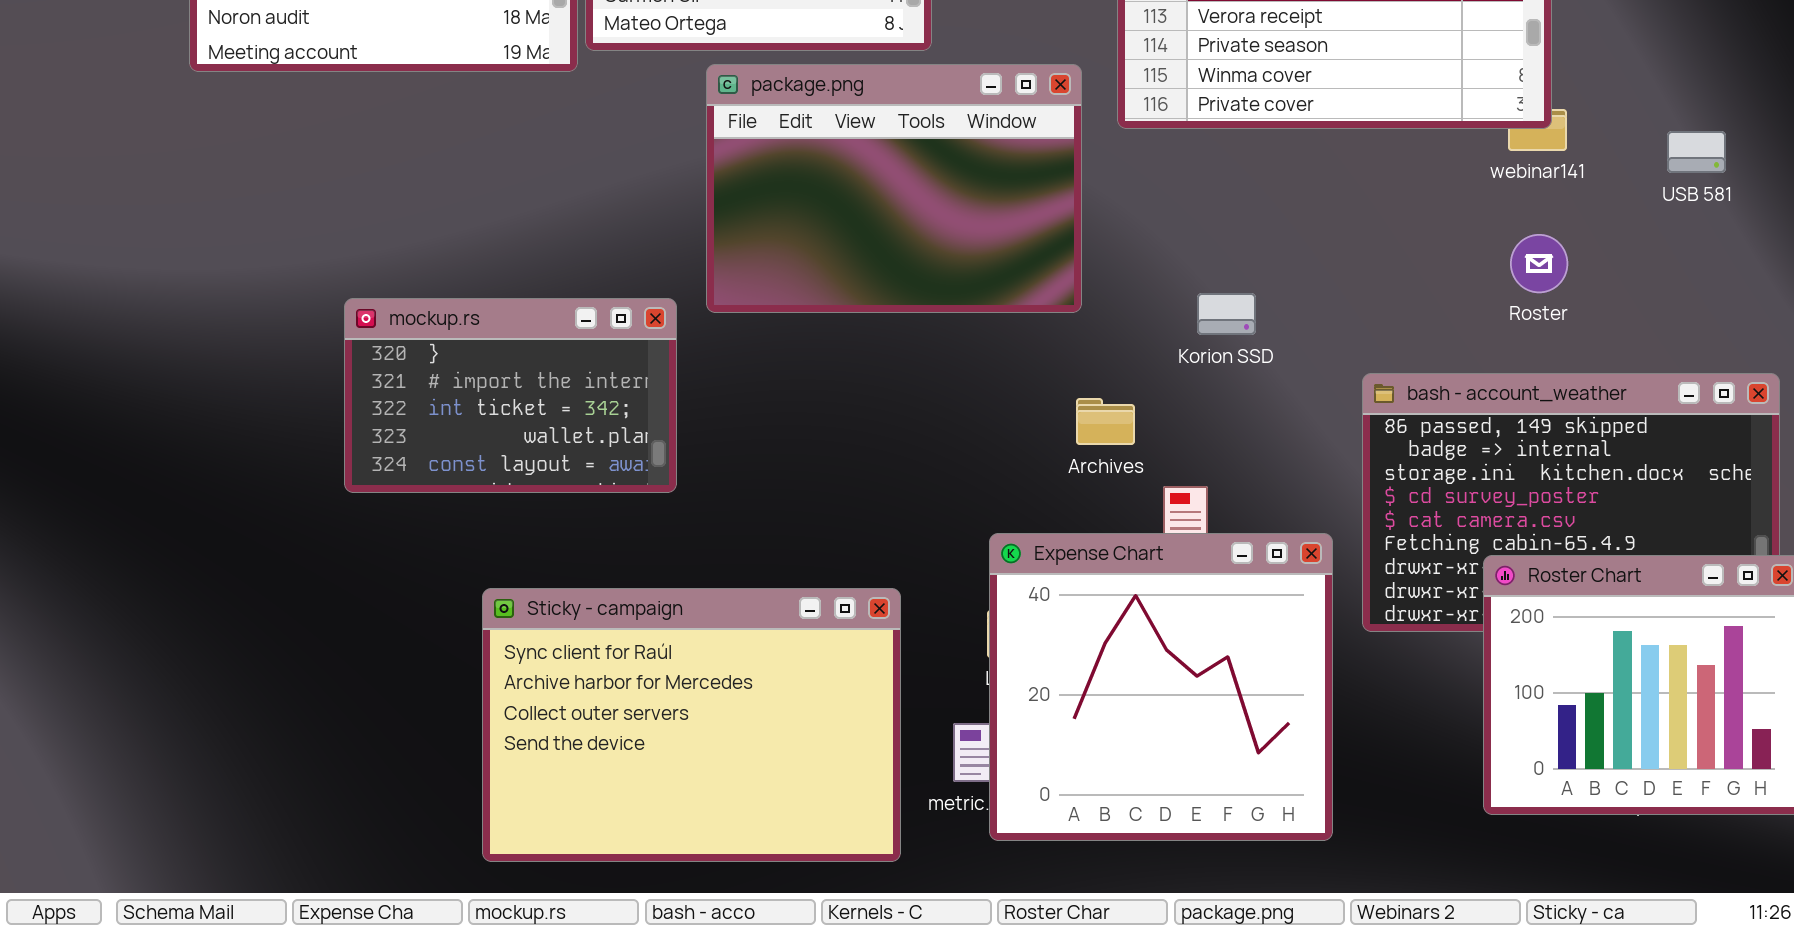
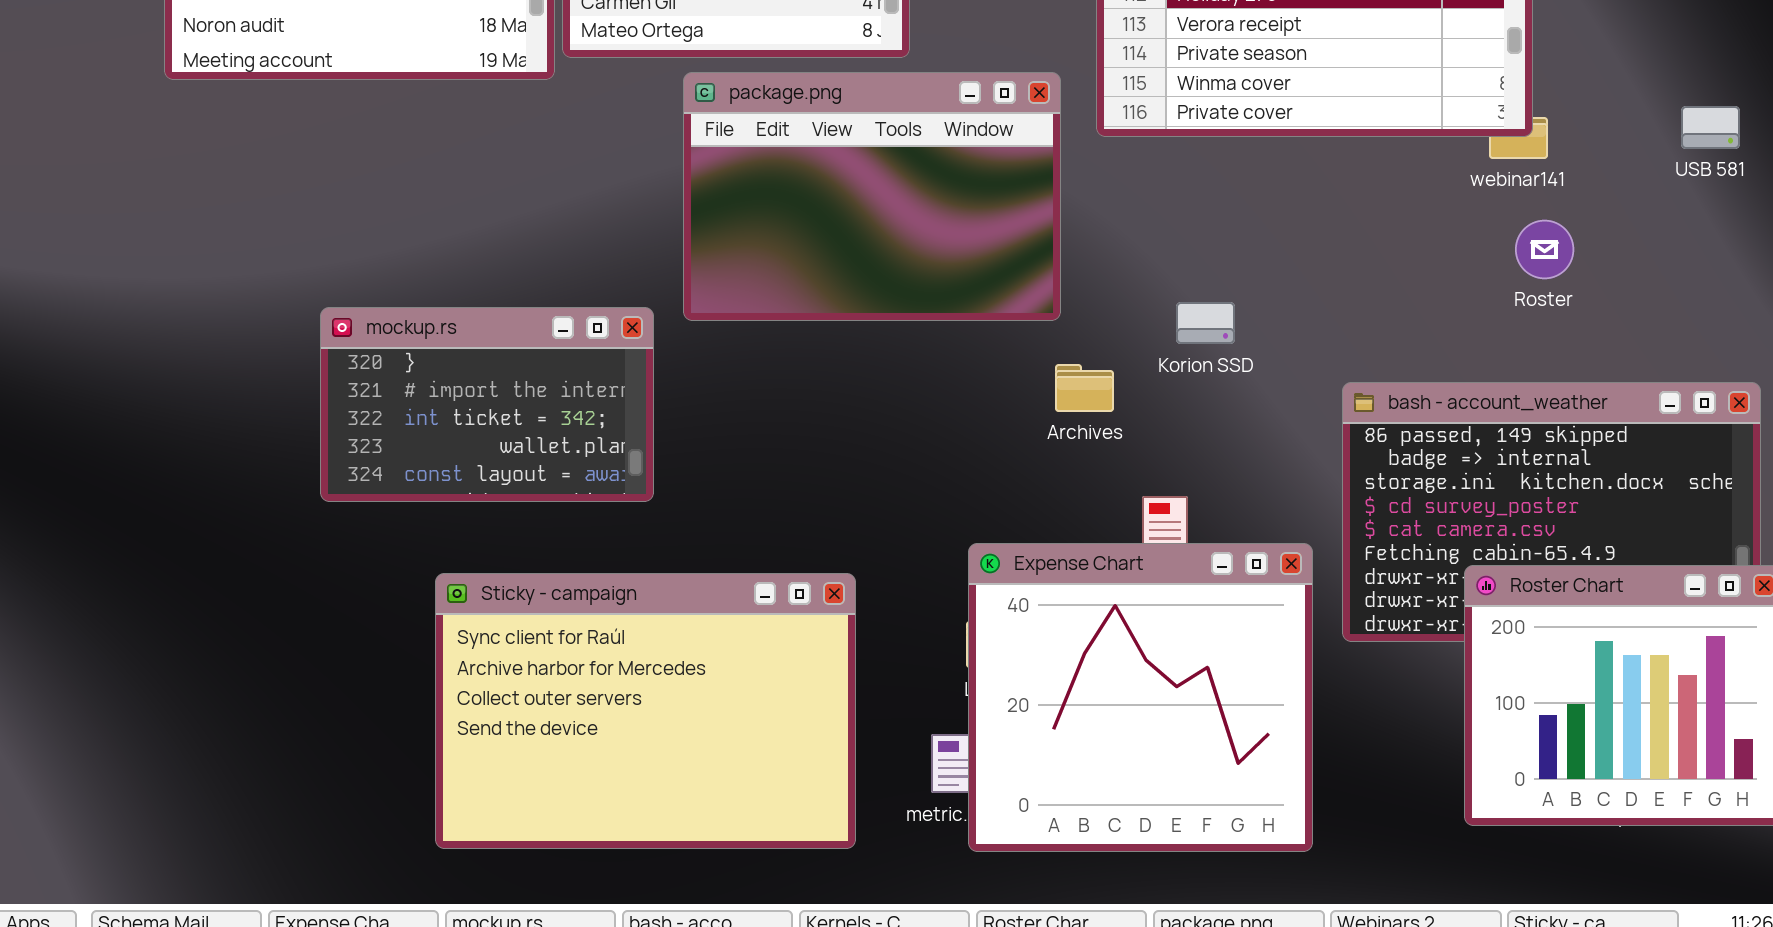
USB 581: [1667,131,1726,173] -> [1681,106,1740,149], moved
Roster: [1510,234,1568,293] -> [1515,220,1574,279], moved
Archives: [1076,398,1135,445] -> [1055,364,1114,412], moved
Sticky - campaign: [482,588,901,862] -> [435,573,856,849], moved

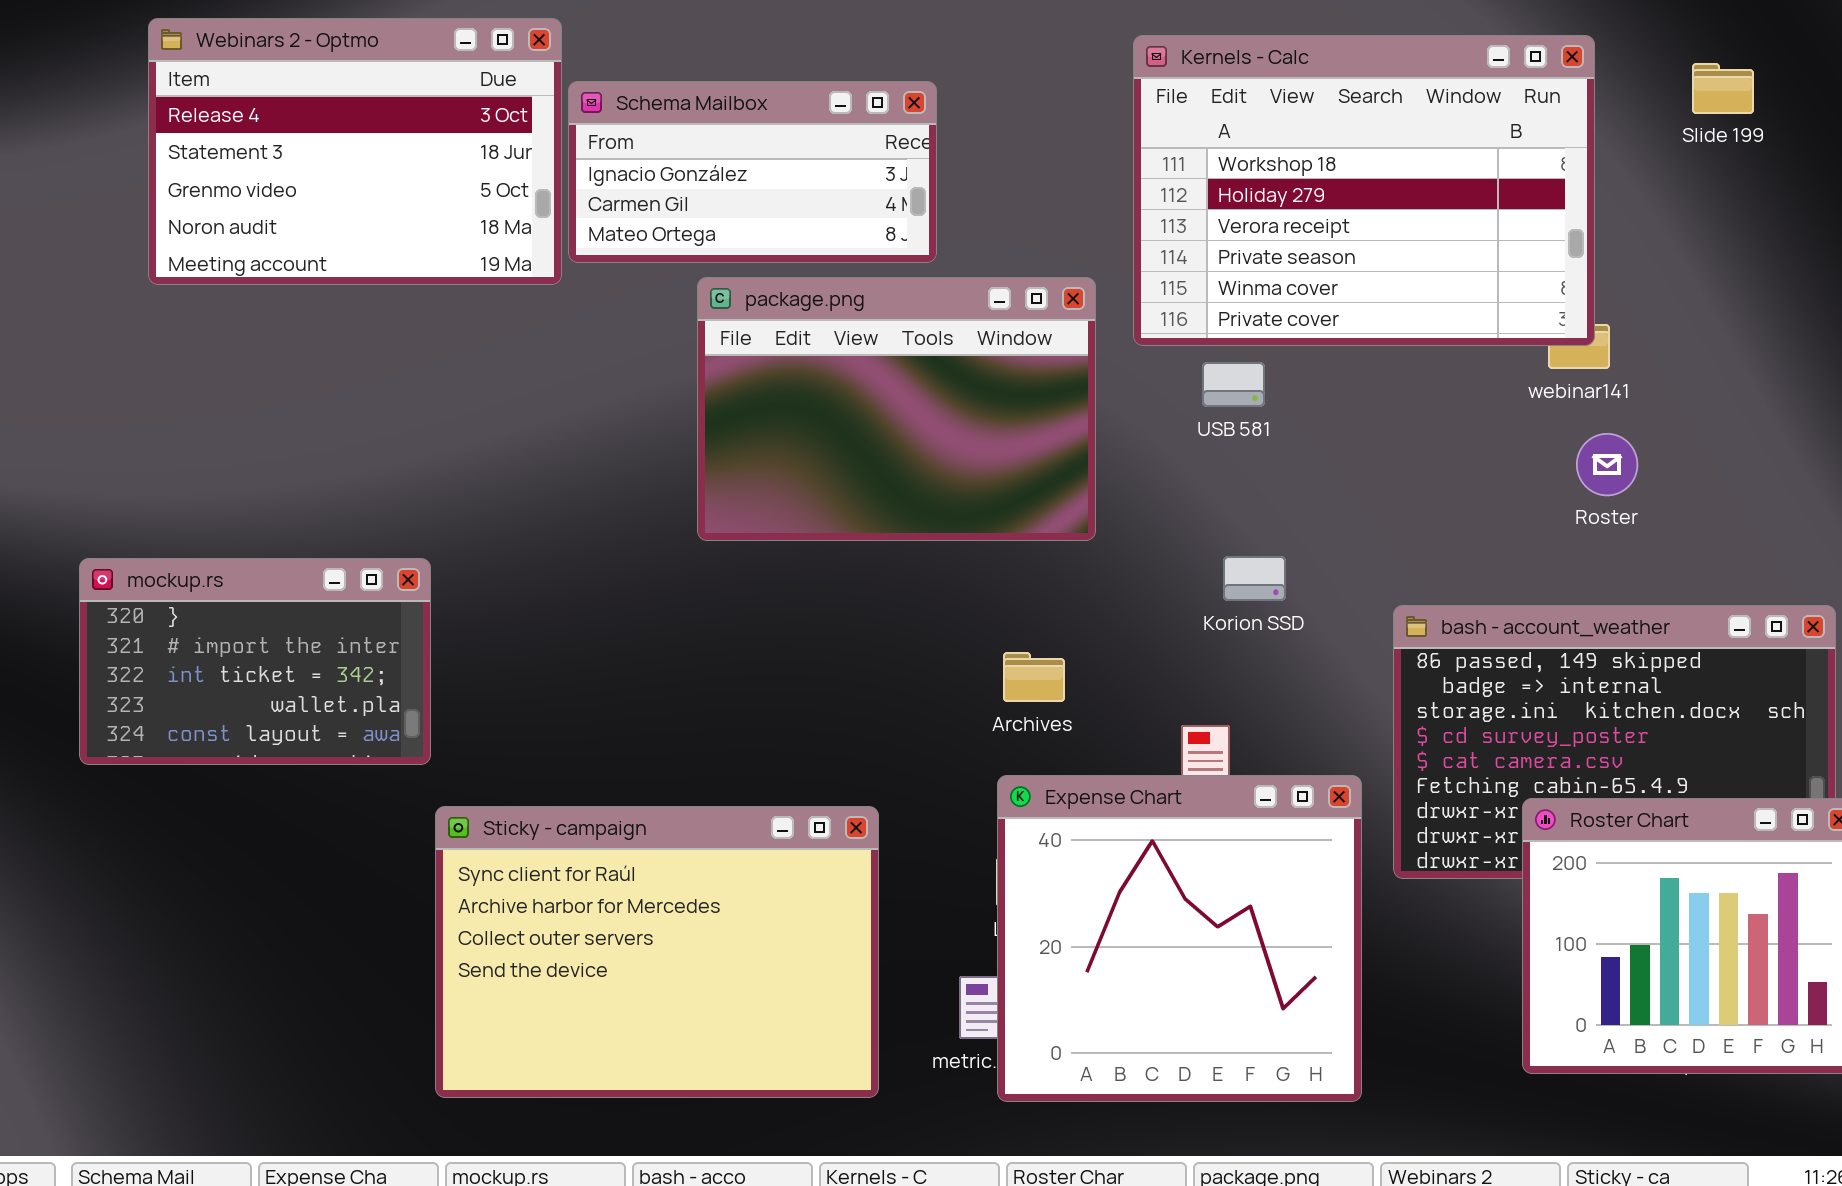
USB 581: [1681,106,1740,149] -> [1202,362,1265,407], moved
Korion SSD: [1176,302,1235,344] -> [1223,556,1286,601], moved
mockup.rs: [320,307,654,502] -> [79,558,431,765], moved
Archives: [1055,364,1114,412] -> [1003,652,1065,702], moved

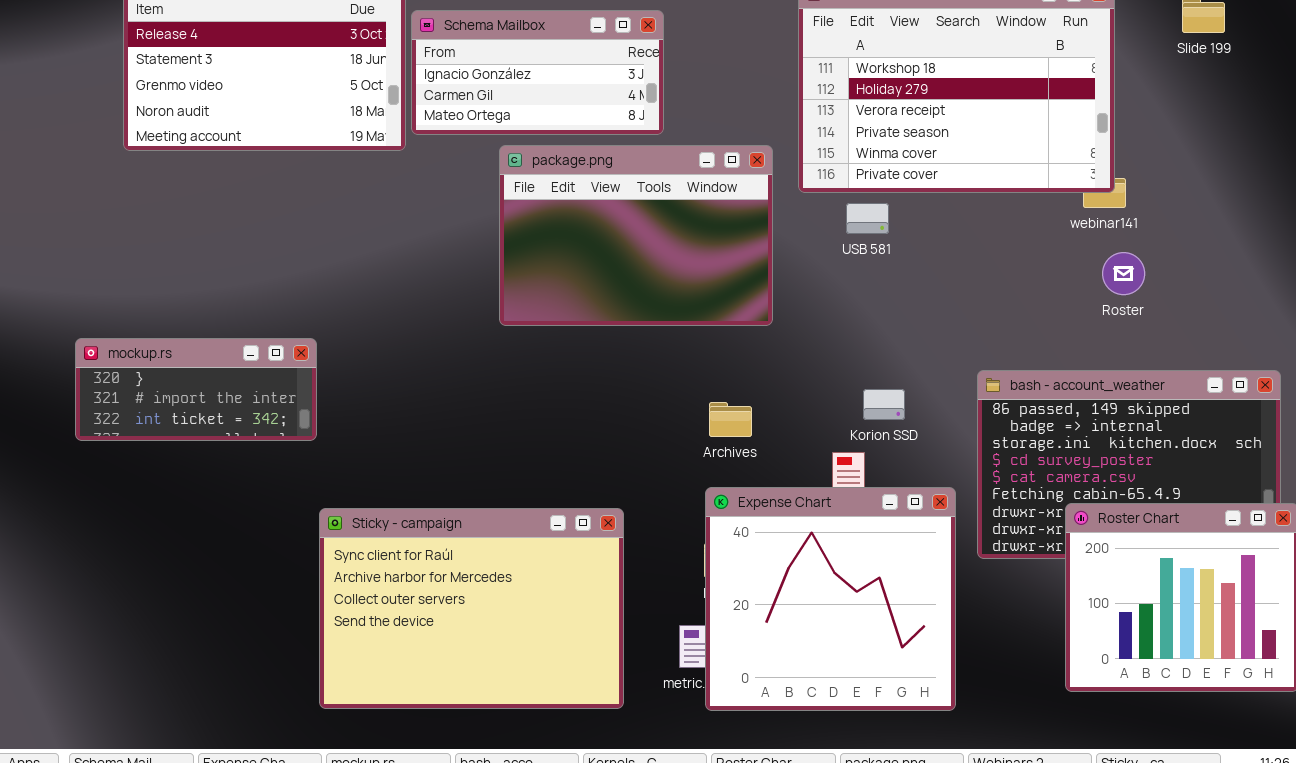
Korion SSD: [1223,556,1286,601] -> [863,389,905,420], moved
mockup.rs: [79,558,431,765] -> [75,338,317,441], resized

